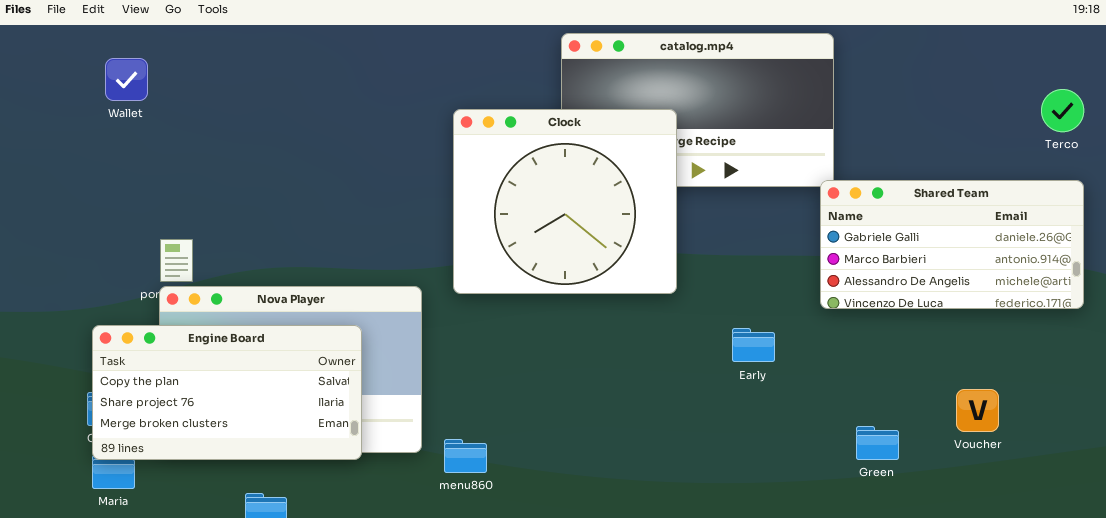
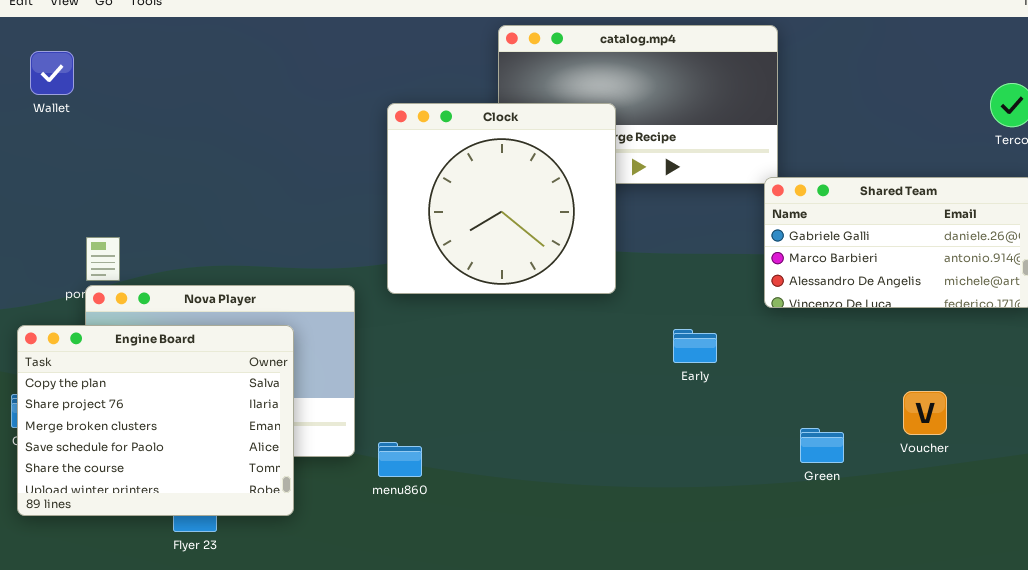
Engine Board: [92,325,362,460] -> [17,325,294,516], resized

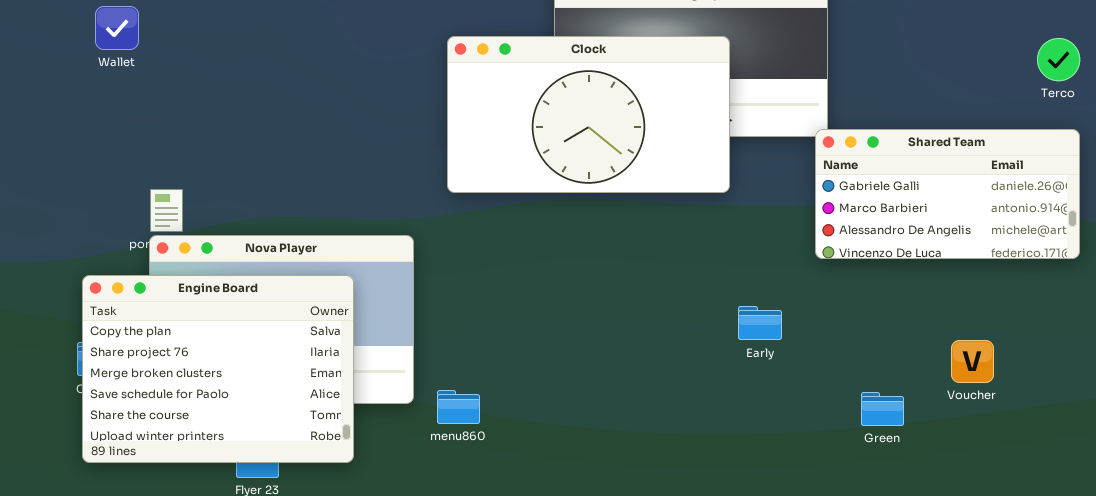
Clock: [387,103,616,294] -> [447,36,730,193], moved, resized
Early: [673,329,717,363] -> [738,306,782,340], moved
Green: [800,428,844,463] -> [861,392,904,426], moved

